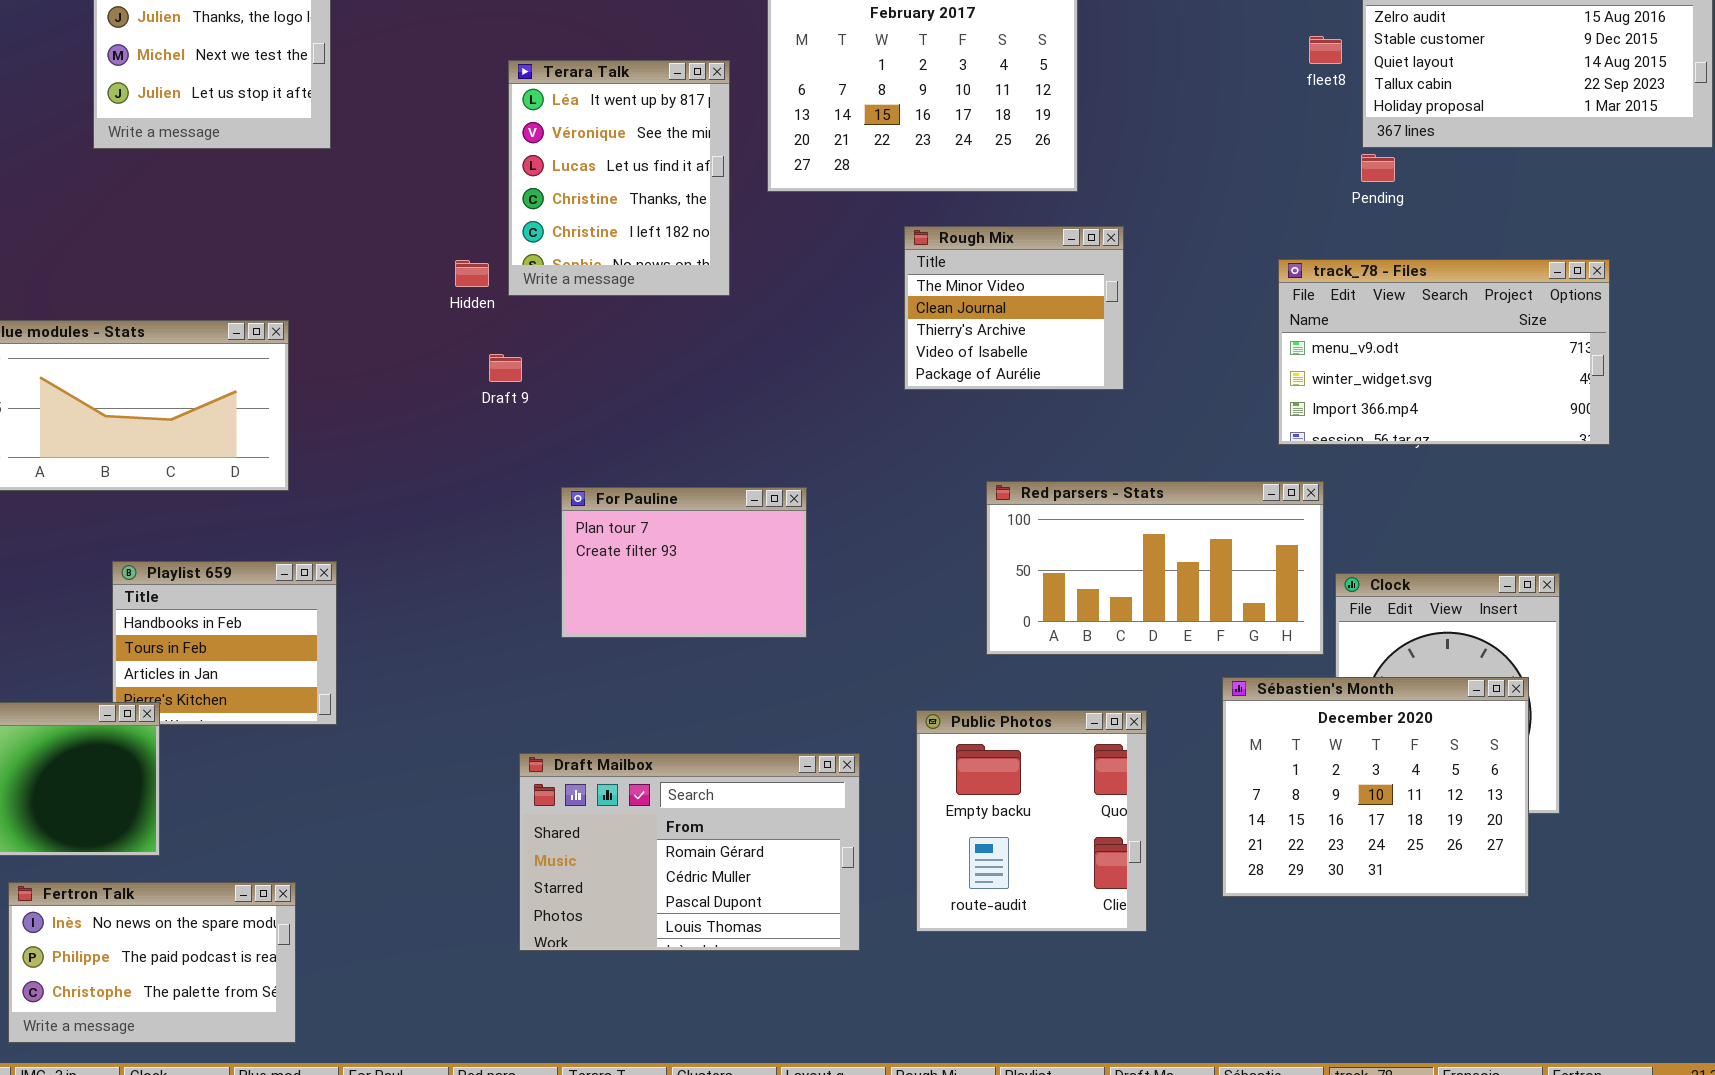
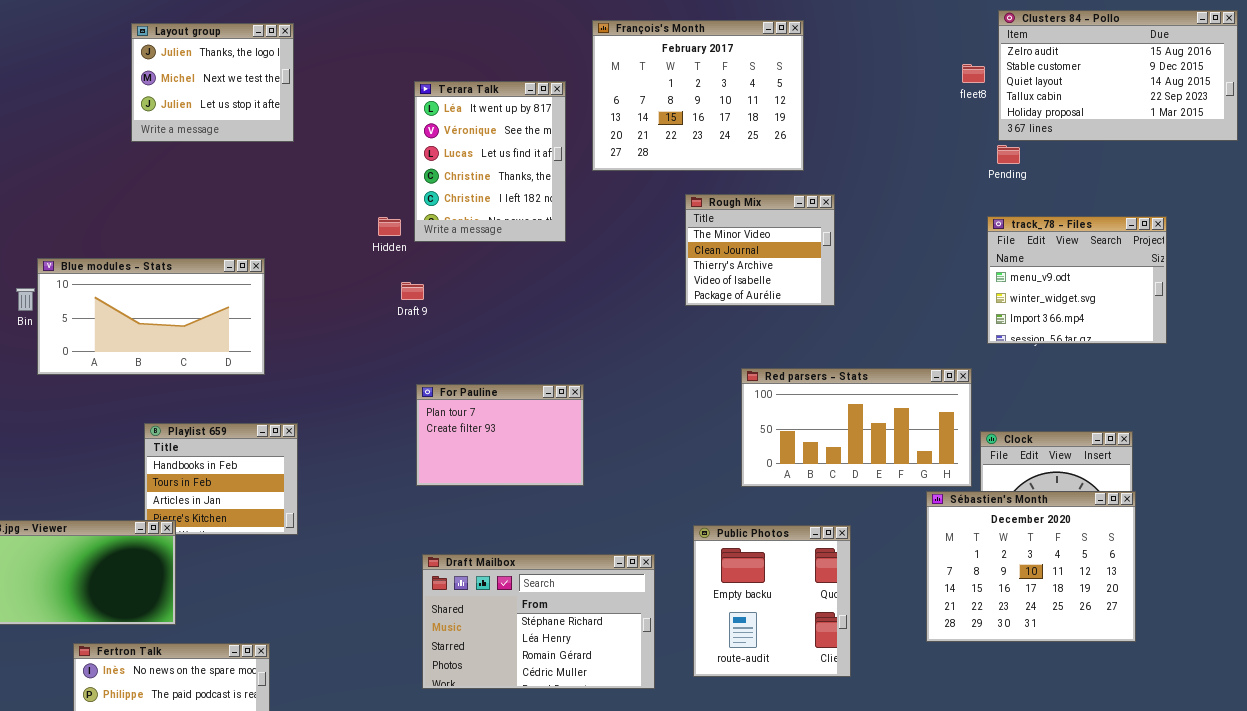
track_78 - Files: [1278,259,1610,445] -> [987,216,1167,344], resized
For Pauline: [561,487,807,638] -> [416,384,584,486], moved
Sébastien's Month: [1222,677,1529,897] -> [926,491,1136,642], moved
Draft Mailbox: [519,753,860,951] -> [422,554,655,689], scrolled up 2 rows

